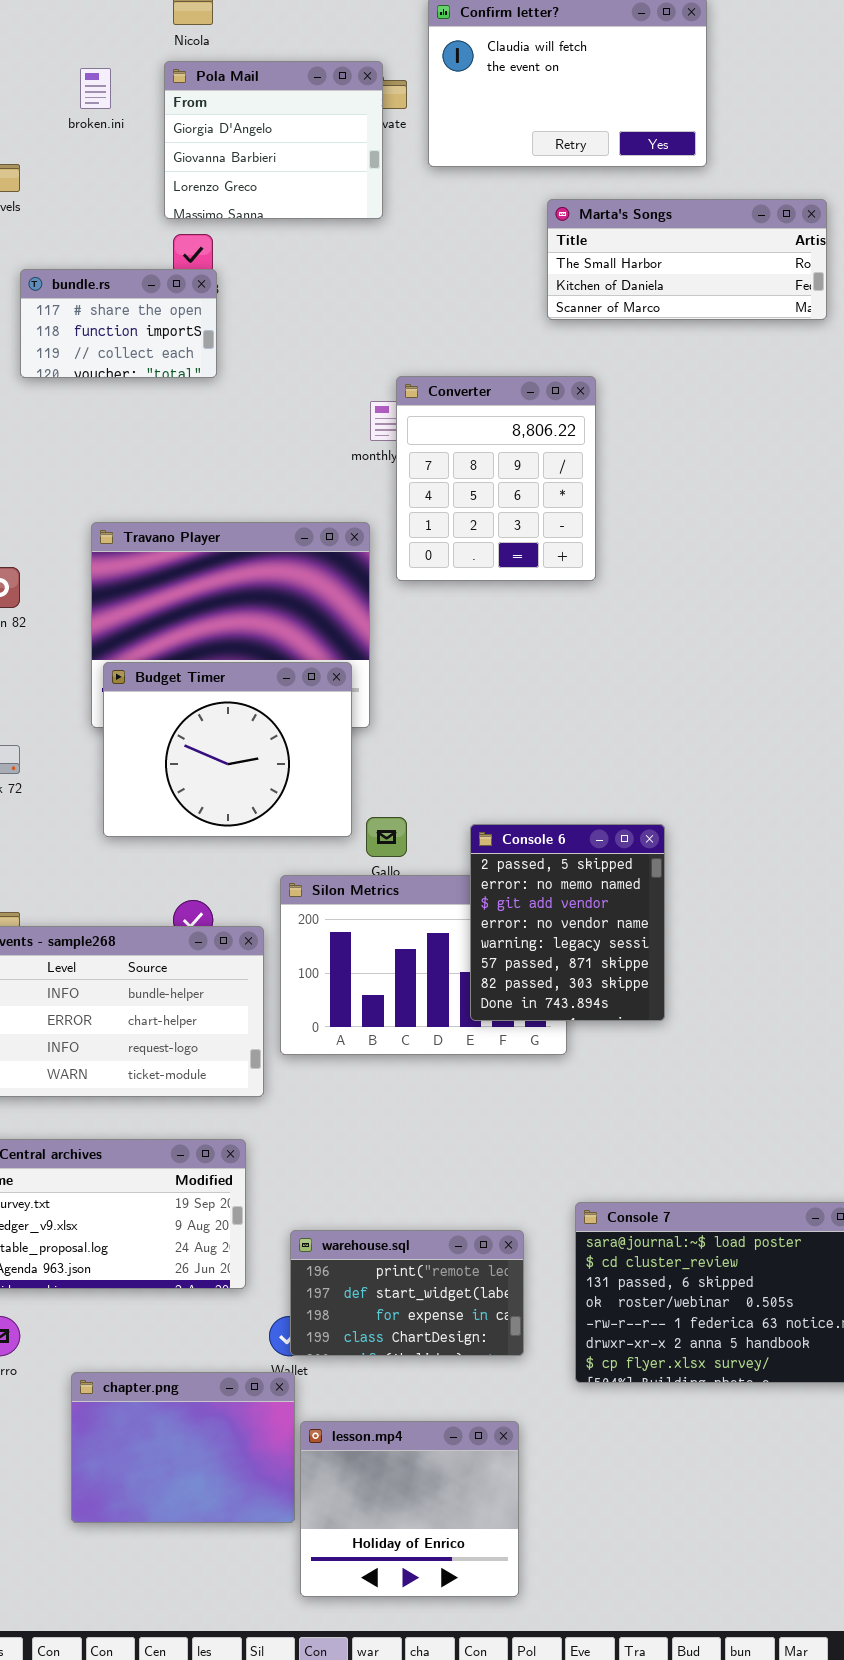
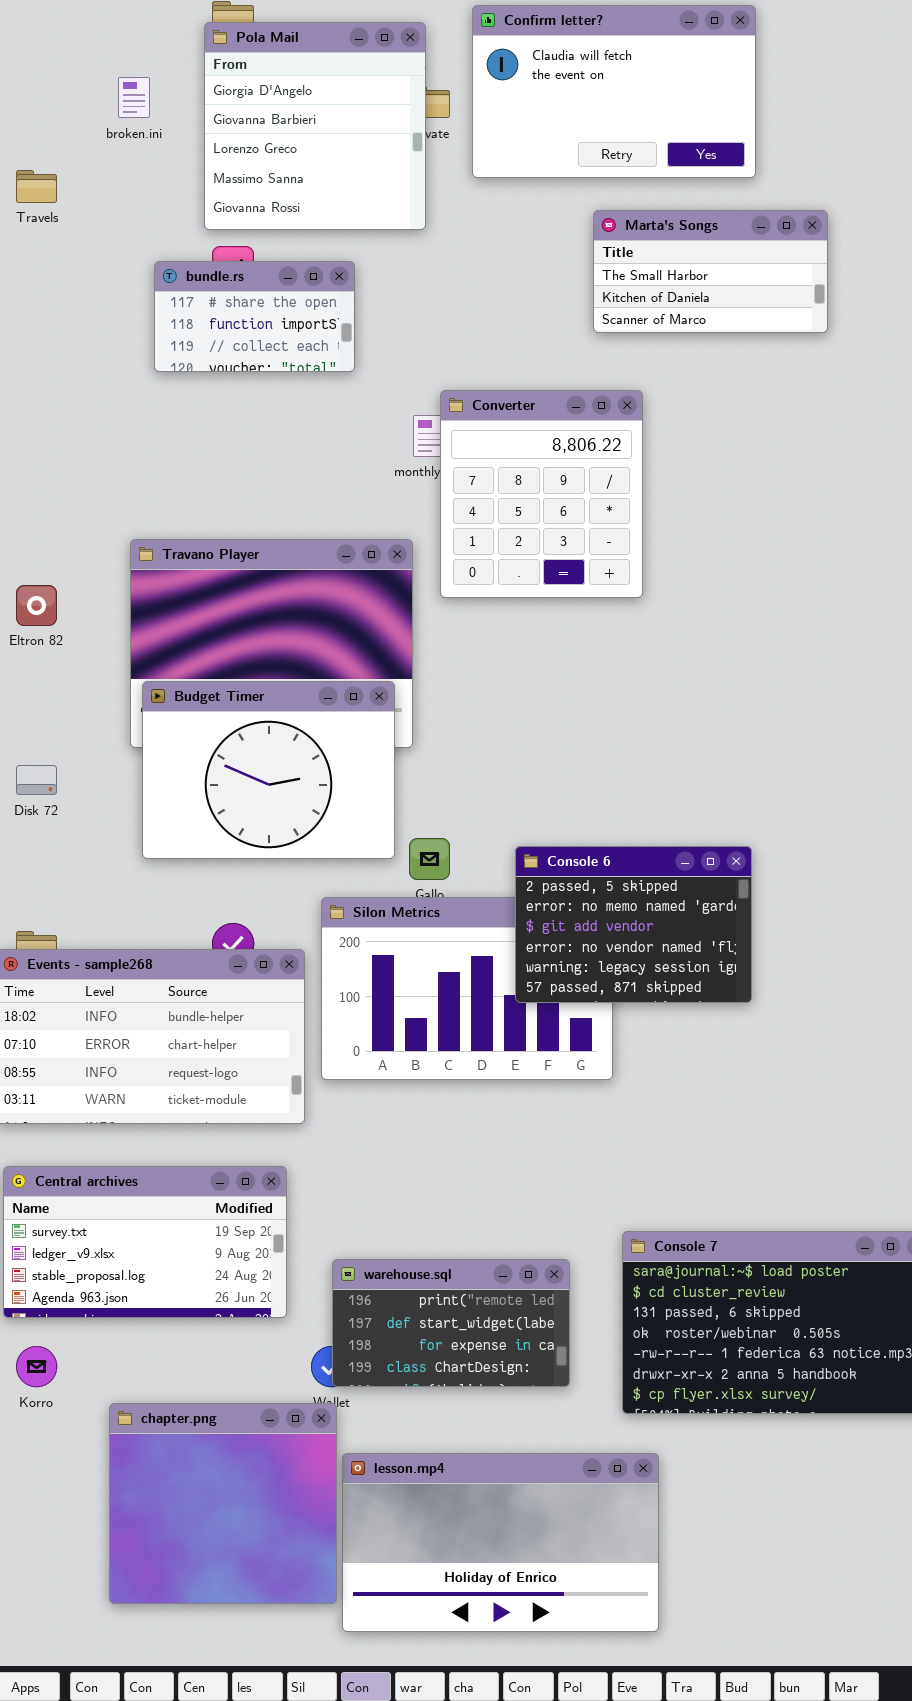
Pola Mail: [164,61,383,219] -> [204,22,426,230], resized
Marta's Songs: [547,199,827,320] -> [593,210,828,333], resized
bundle.rs: [20,269,217,378] -> [154,261,355,372], moved
Console 6: [470,824,665,1021] -> [515,846,752,1003], resized
chapter.png: [71,1372,295,1523] -> [109,1403,337,1604], resized
lesson.mp4: [300,1421,519,1597] -> [342,1453,659,1632], resized

